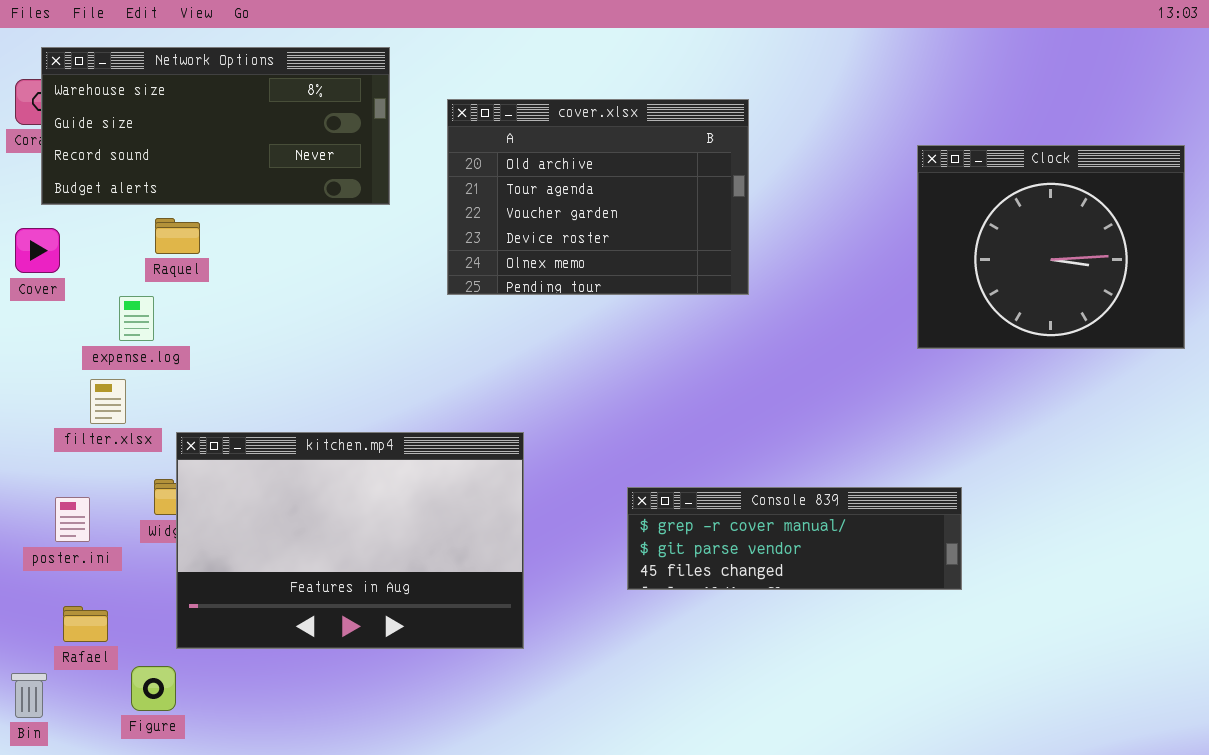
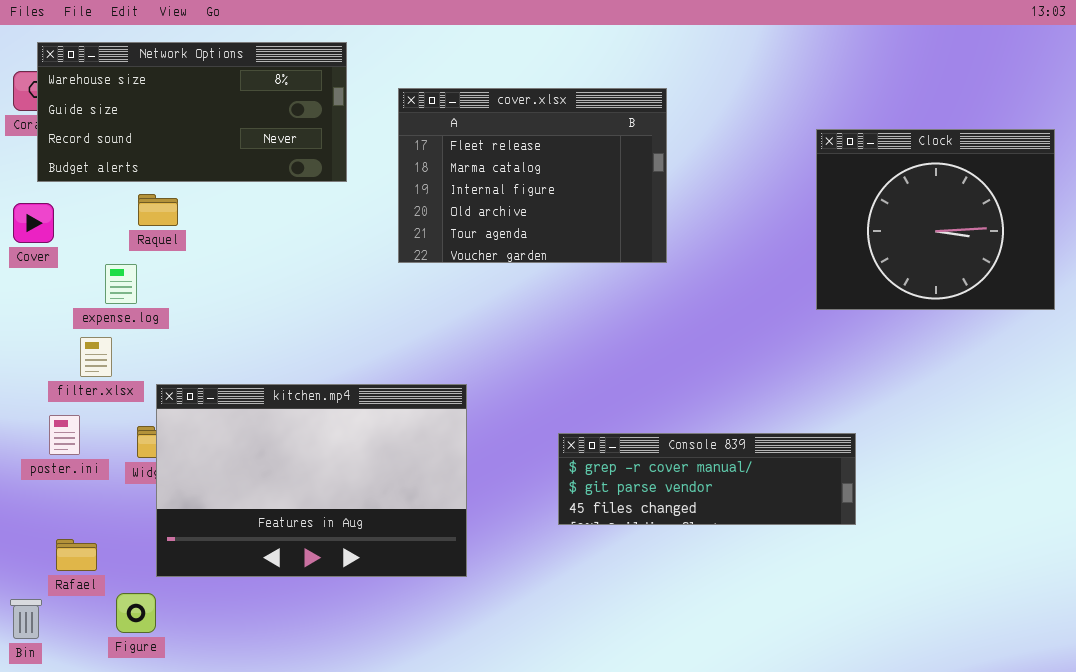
cover.xlsx: [447,99,749,295] -> [398,88,667,263], scrolled up 3 rows
poster.ini: [55,497,90,542] -> [49,415,80,455], moved

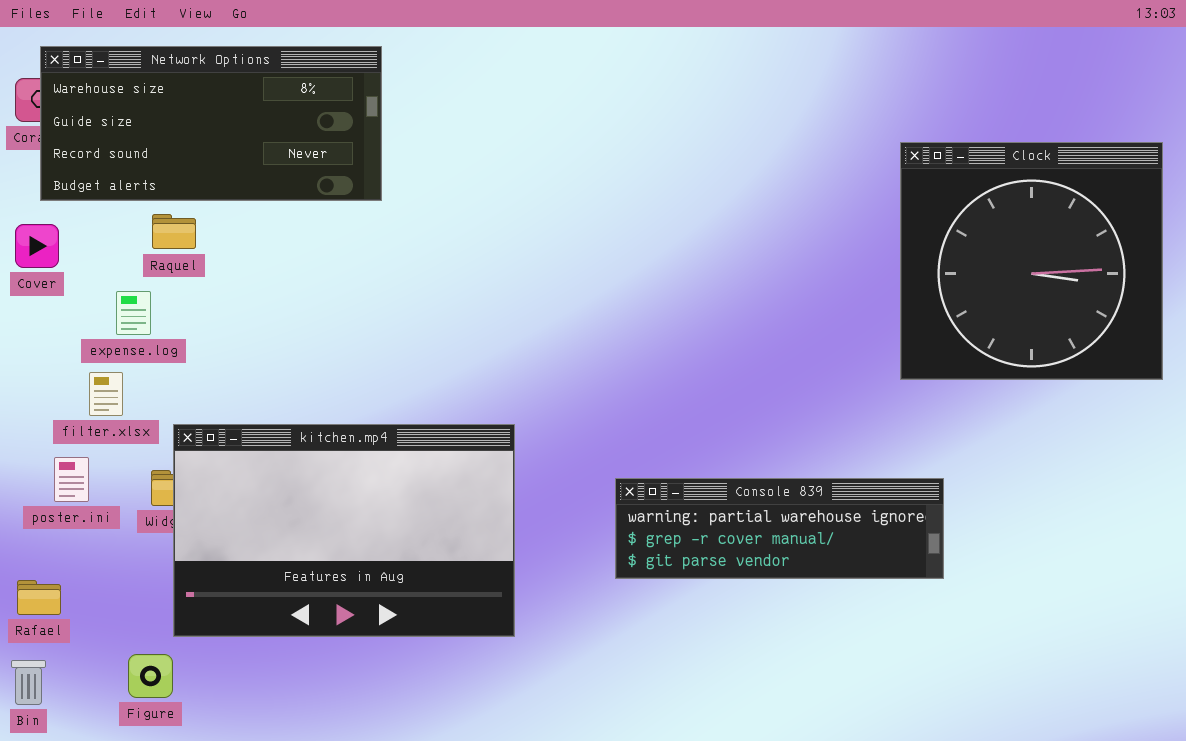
cover.xlsx: [398,88,667,263] -> none, closed
Clock: [816,129,1055,310] -> [900,142,1163,380], resized
Console 839: [558,433,856,525] -> [615,478,944,579], scrolled up 1 row
Rafael: [56,539,97,571] -> [17,580,61,615], moved

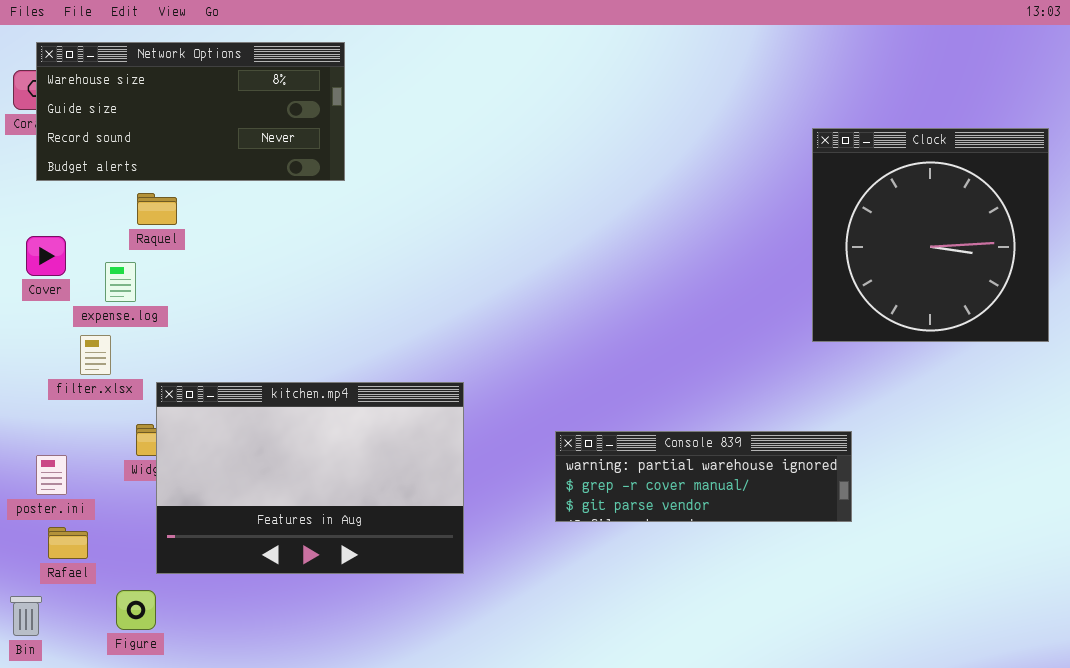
Cover: [15,224,59,268] -> [26,236,66,276], moved
poster.ini: [54,457,89,502] -> [36,455,67,495], moved
Rafael: [17,580,61,615] -> [48,527,88,559], moved

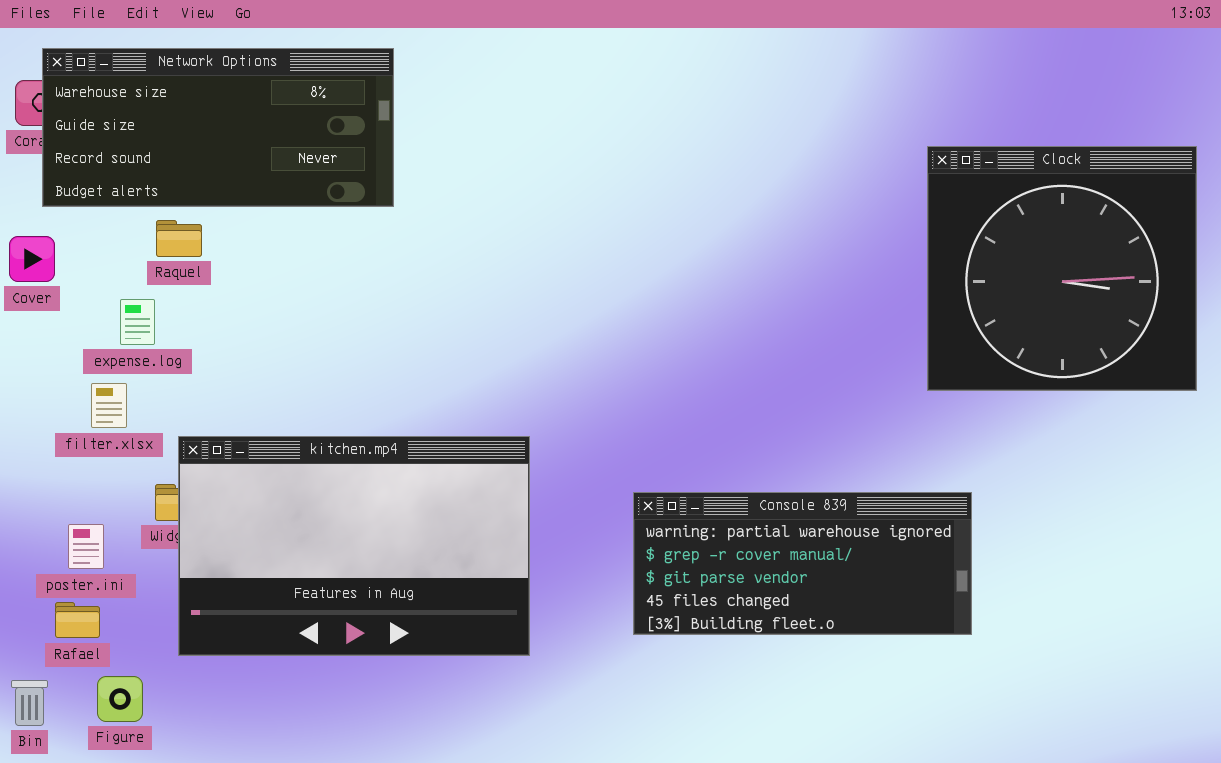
Cover: [26,236,66,276] -> [9,236,55,282], moved
Console 839: [555,431,852,522] -> [633,492,972,635], resized
poster.ini: [36,455,67,495] -> [68,524,104,569], moved
Figure: [116,590,156,630] -> [97,676,143,722], moved

